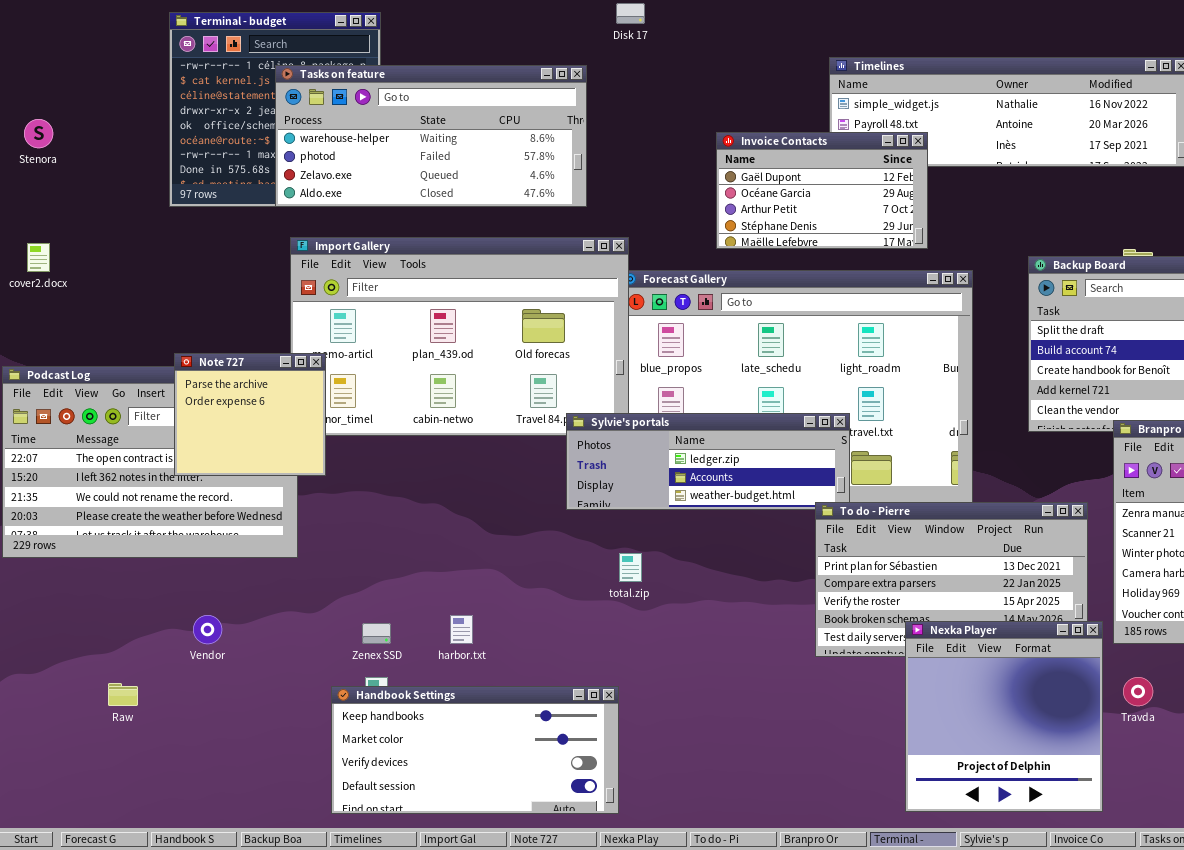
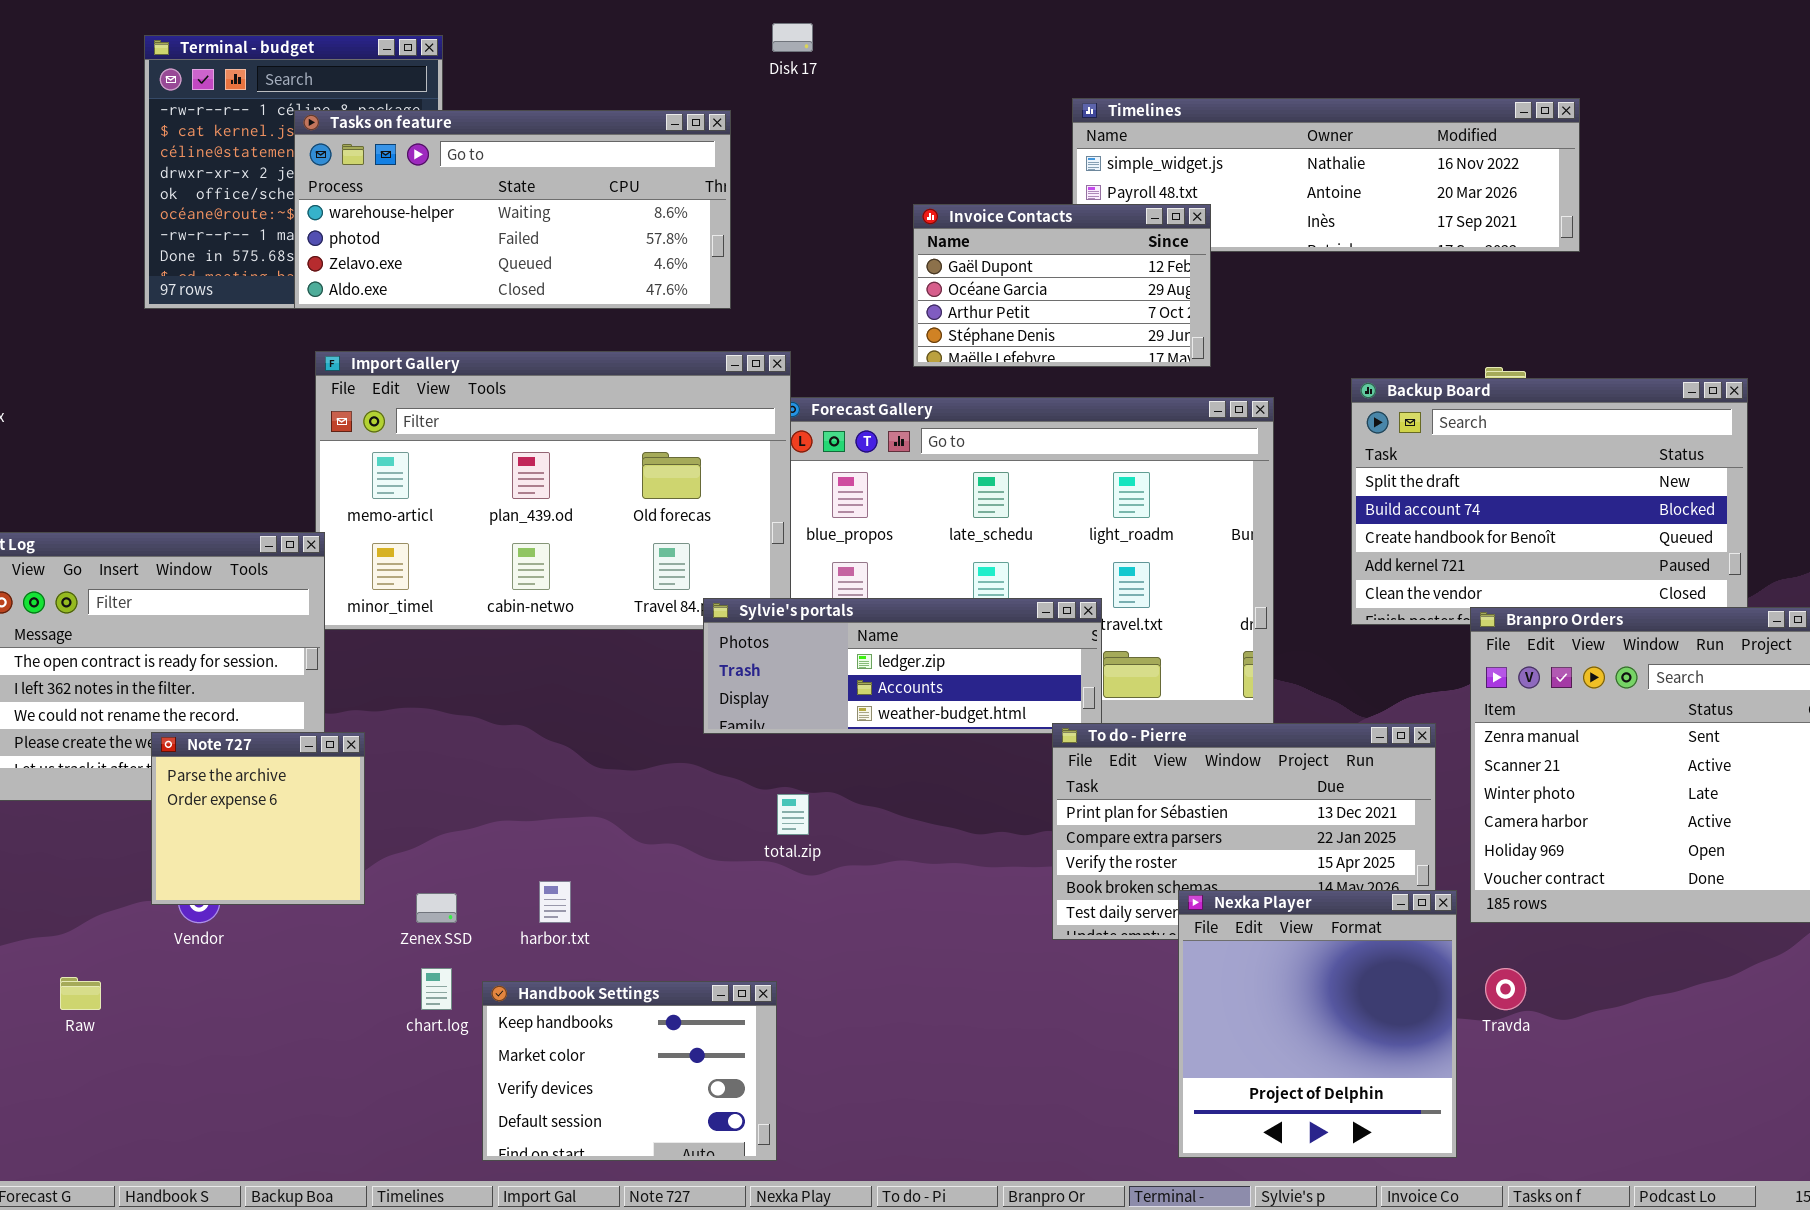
Note 727: [174,353,326,476] -> [151,732,365,905], moved
Handbook Settings: [331,686,619,814] -> [482,981,777,1161], resized

